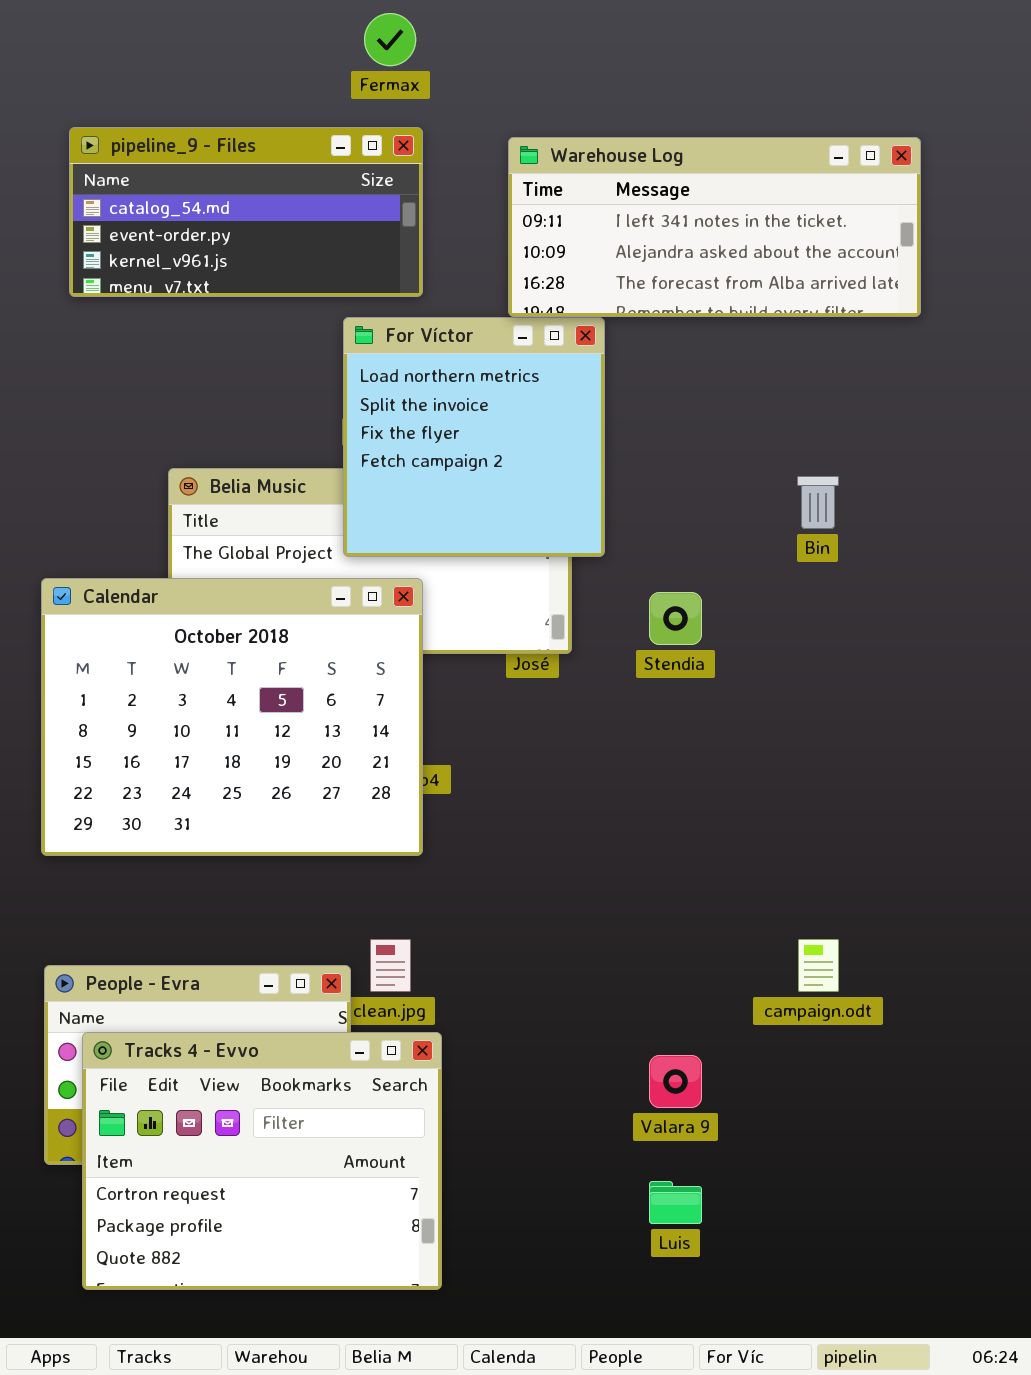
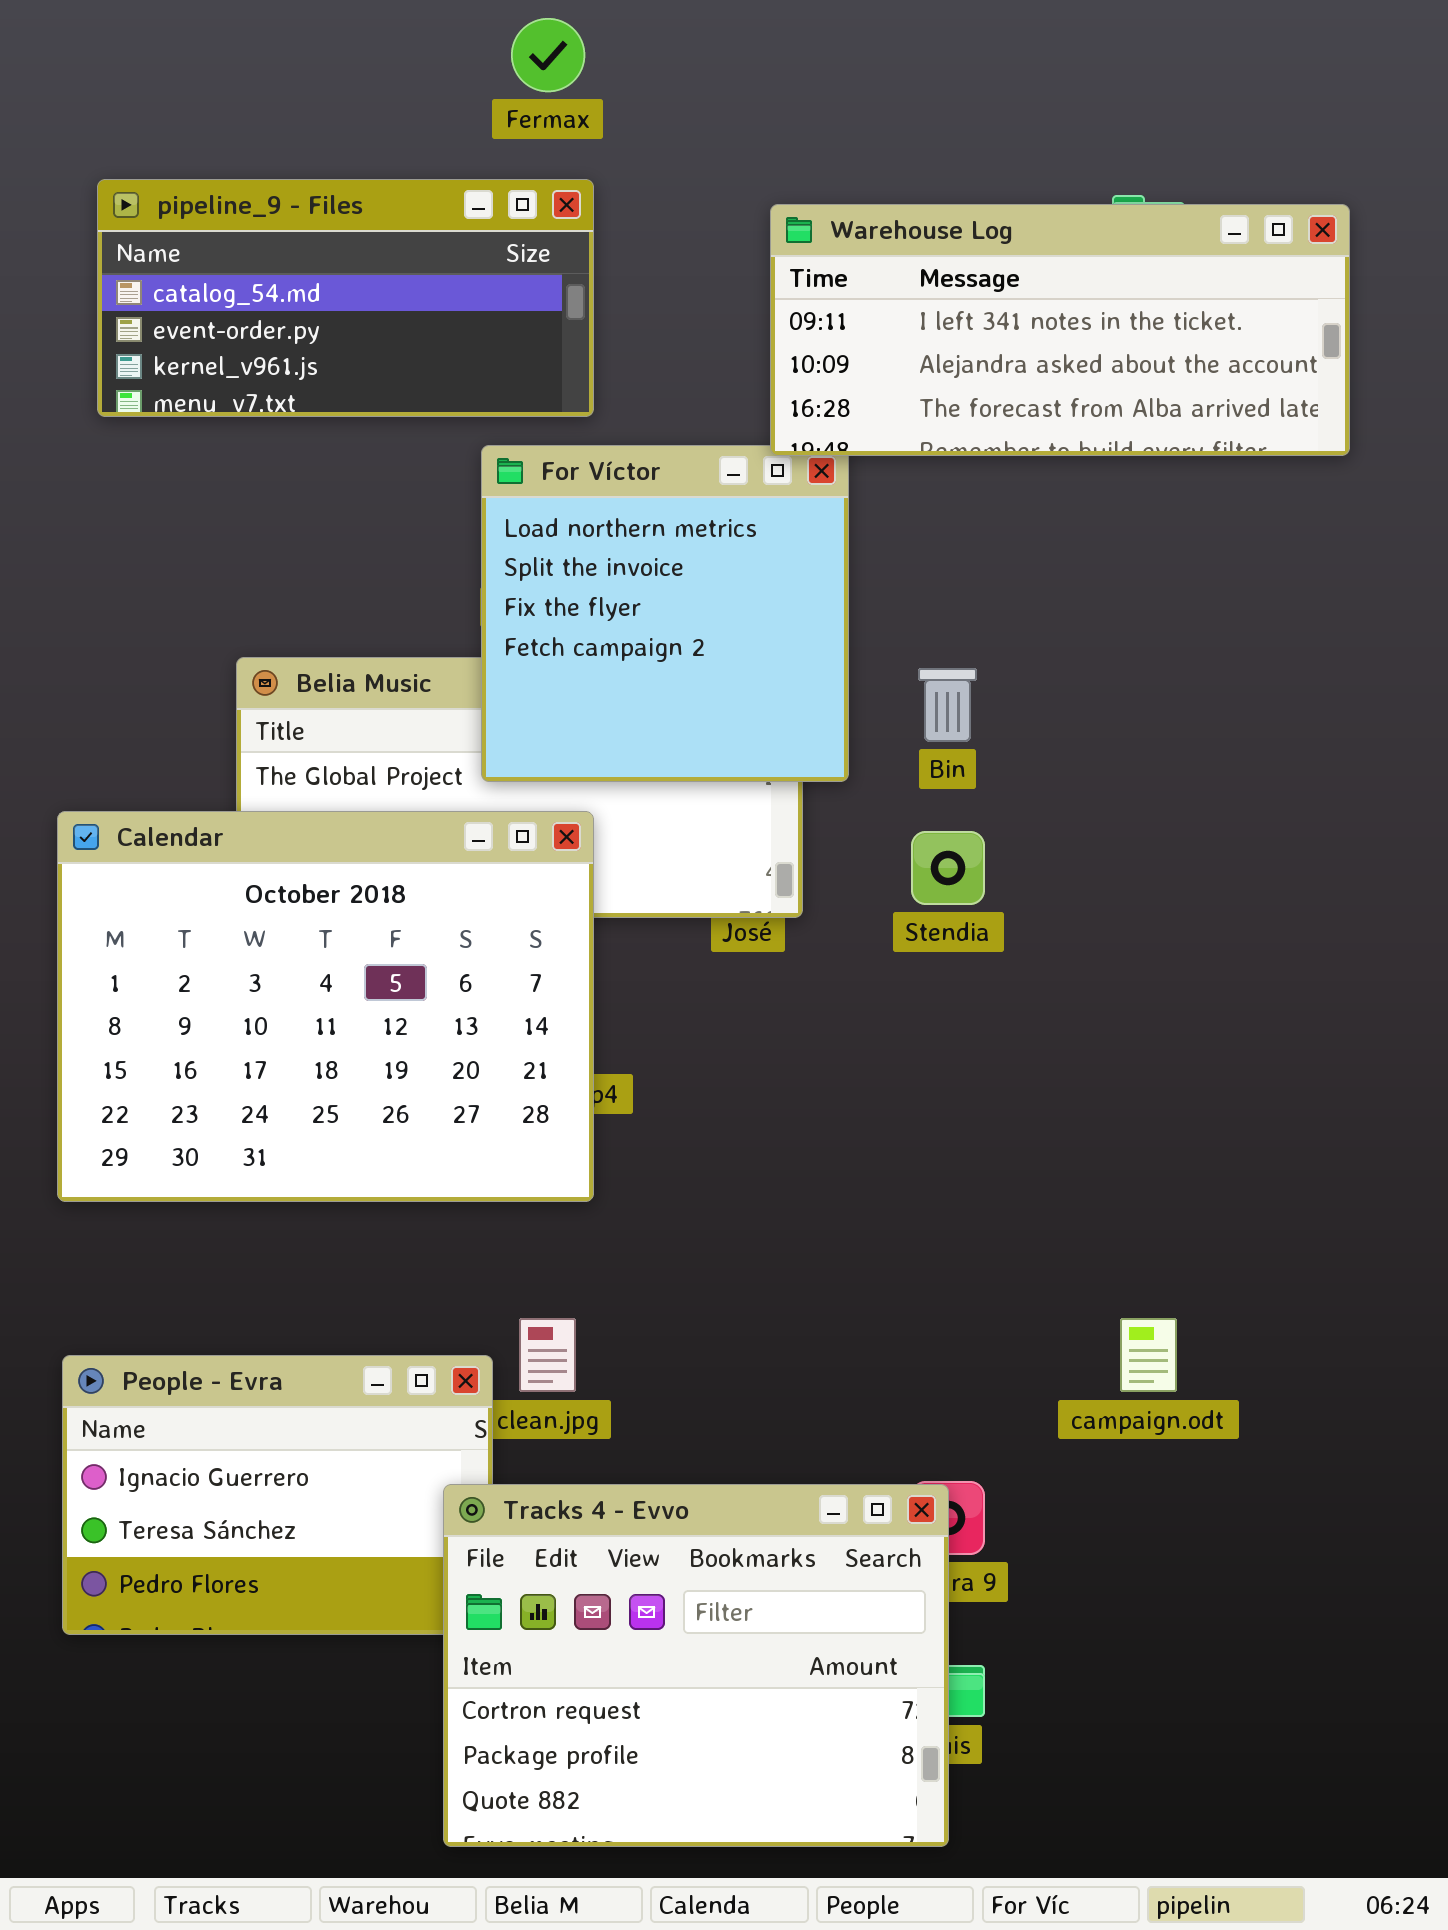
Warehouse Log: [508,137,921,317] -> [770,204,1350,456], moved
Bin: [797,476,839,529] -> [918,668,977,742], moved
Tracks 4 - Evvo: [82,1032,442,1290] -> [443,1484,949,1847], moved

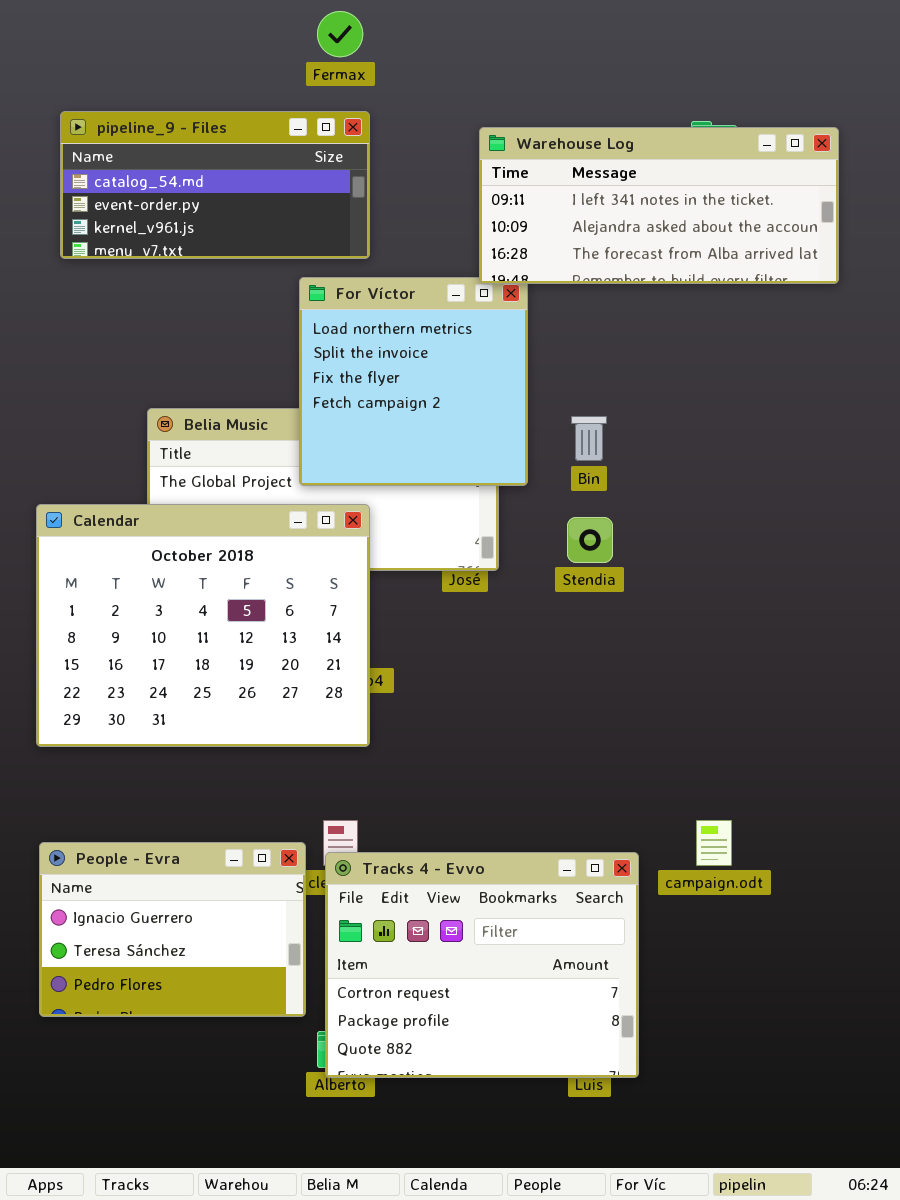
Tracks 4 - Evvo: [443,1484,949,1847] -> [325,852,639,1078], moved

